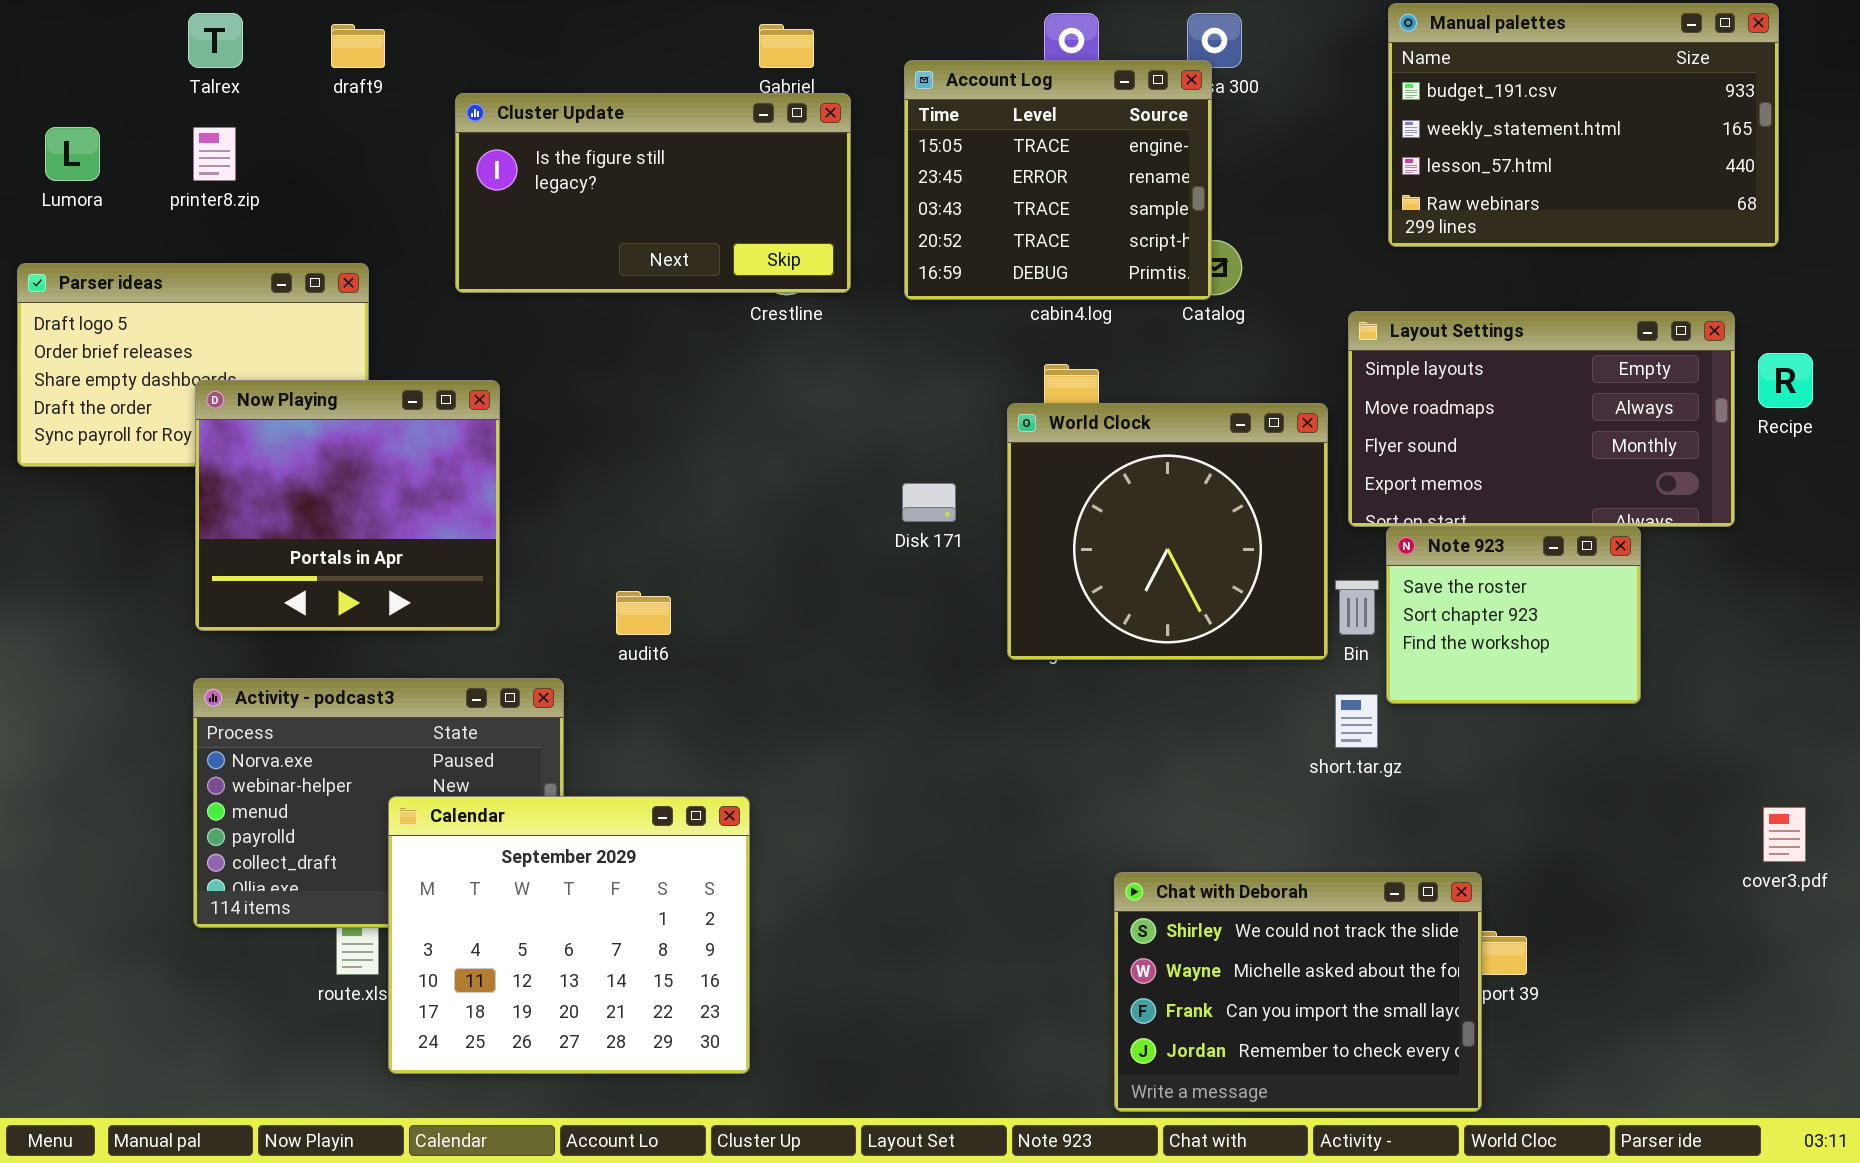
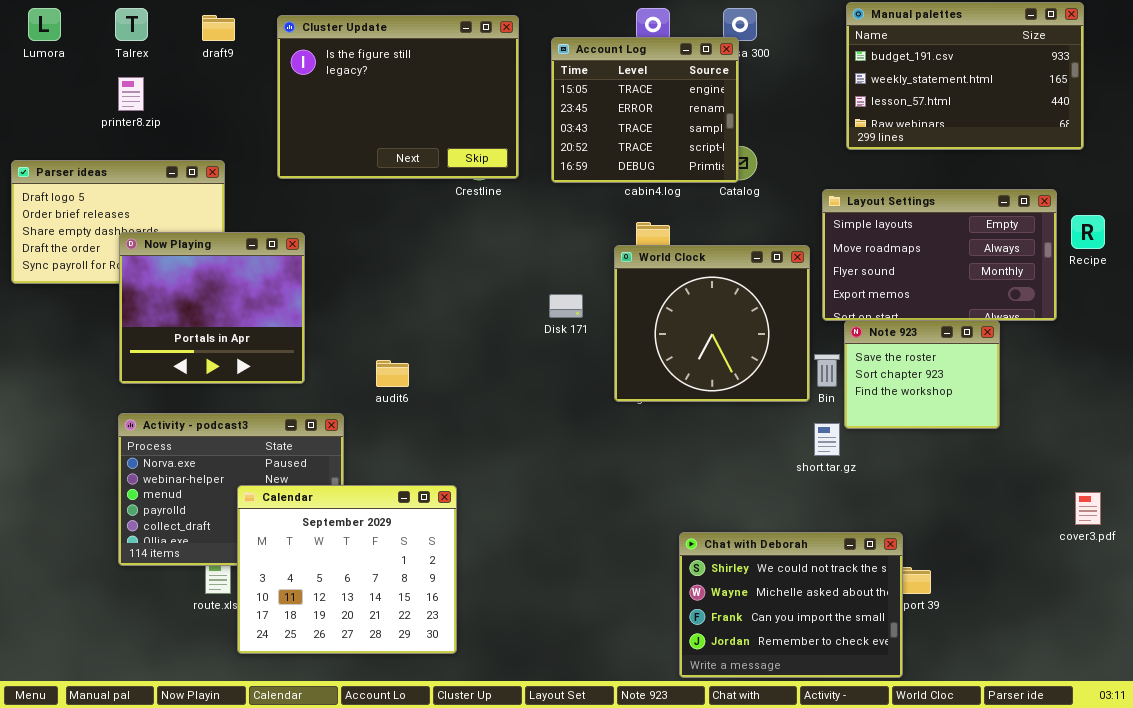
Cluster Update: [455,93,851,293] -> [277,15,519,179], resized
Lumora: [45,127,100,181] -> [28,8,61,41], moved

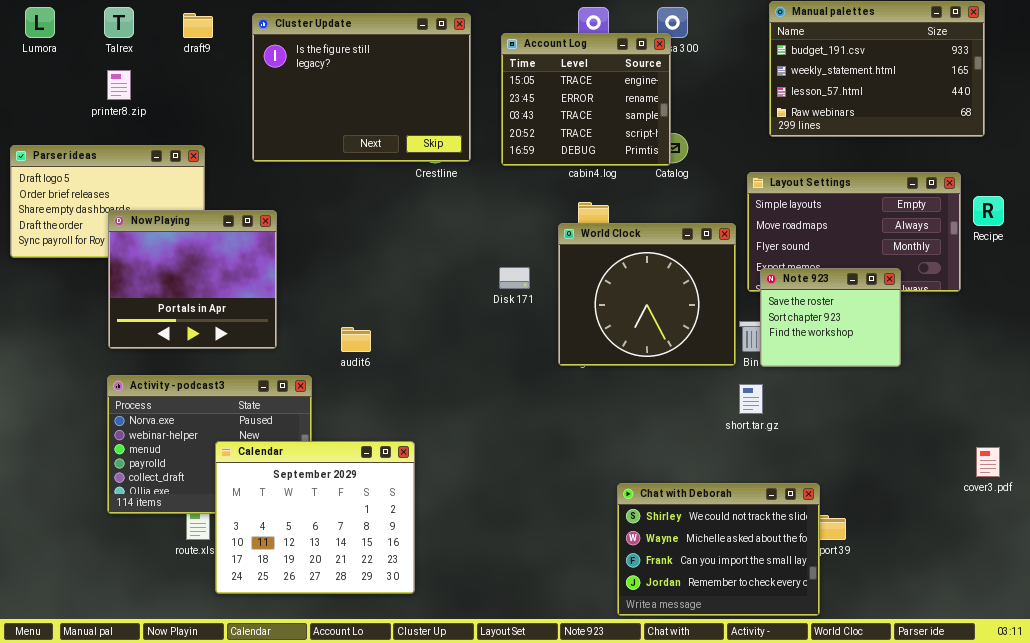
Note 923: [844,320,1000,429] -> [760,268,901,367], moved

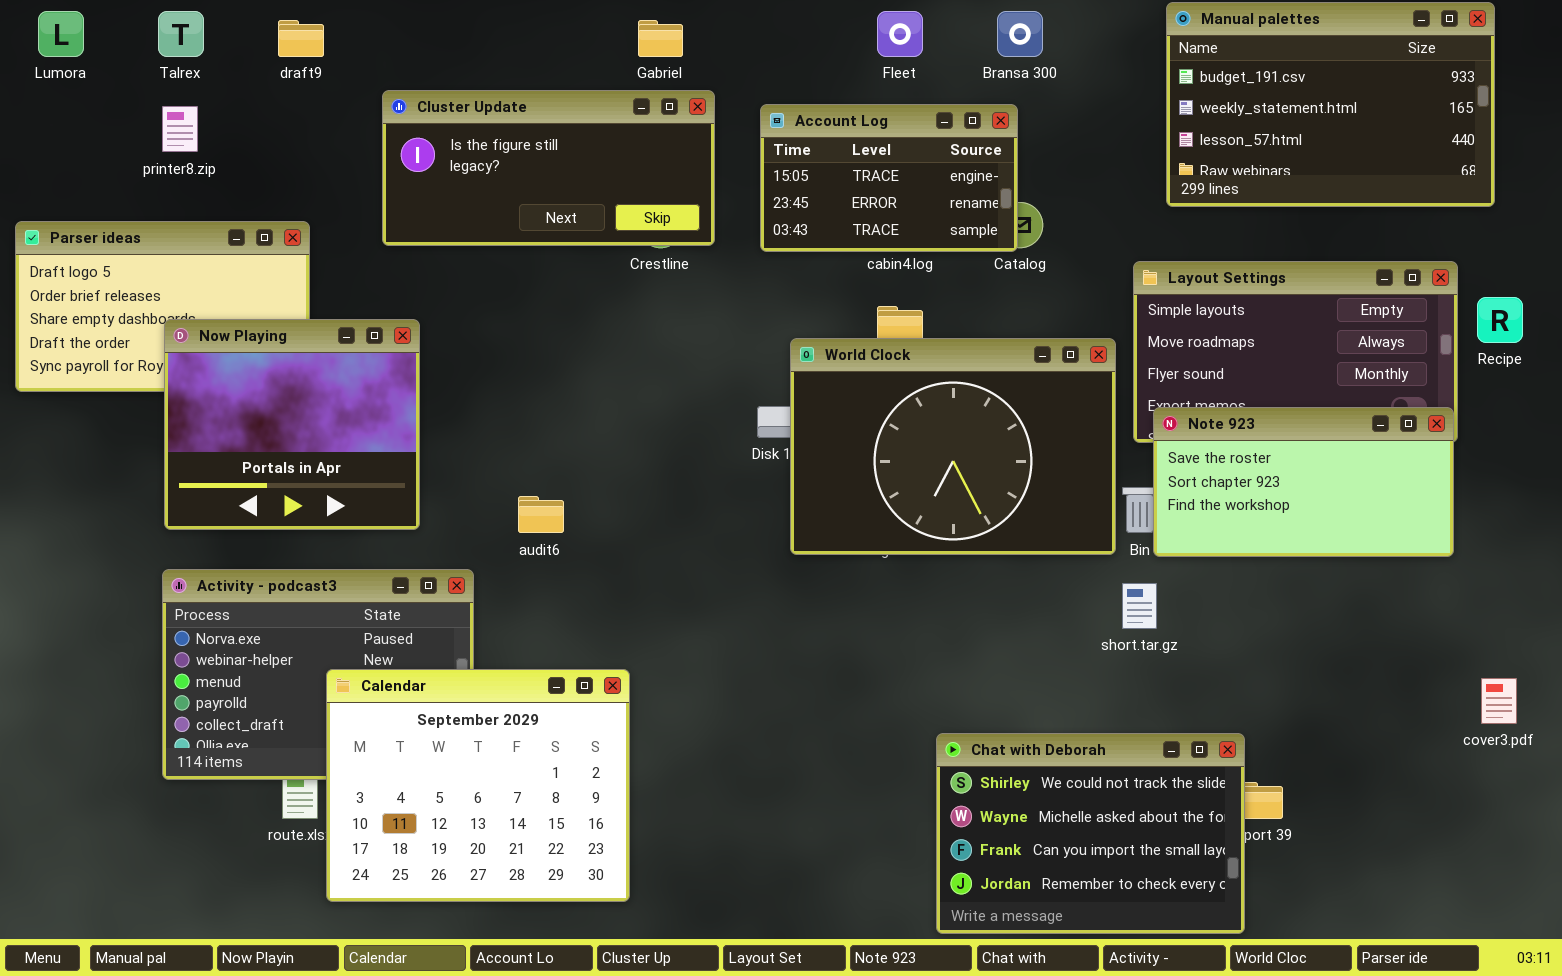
Cluster Update: [252,13,471,162] -> [382,90,715,246], resized
Account Log: [501,33,671,166] -> [760,104,1018,252], resized
World Clock: [558,223,736,366] -> [790,338,1116,555], resized
Note 923: [760,268,901,367] -> [1153,407,1454,557], resized

